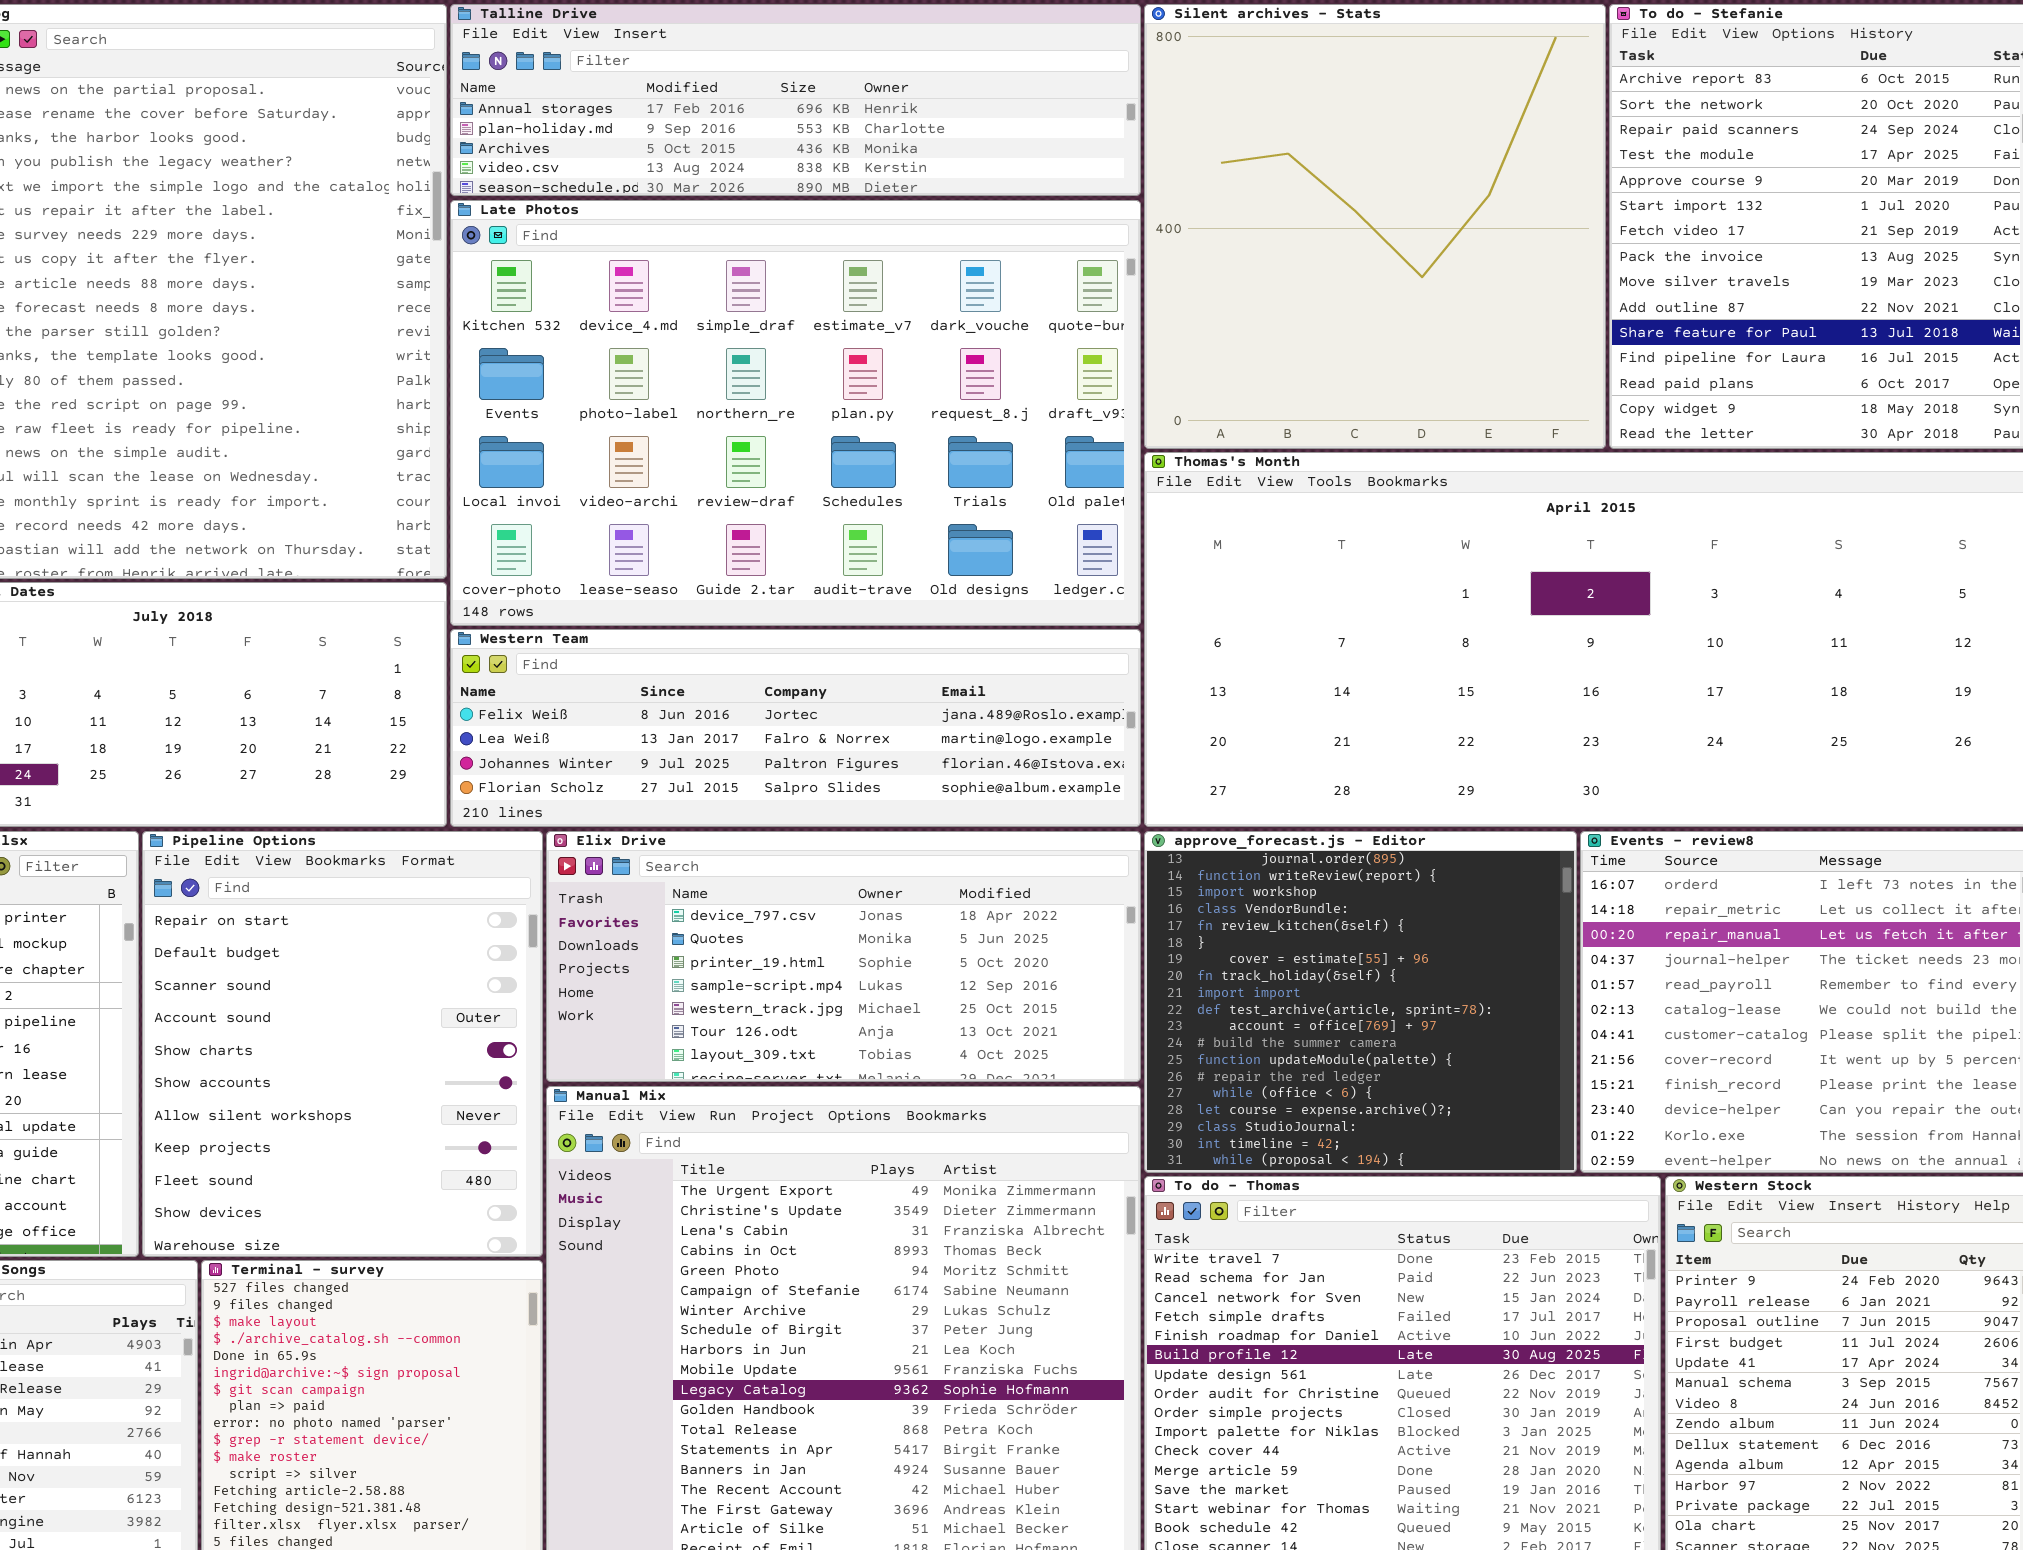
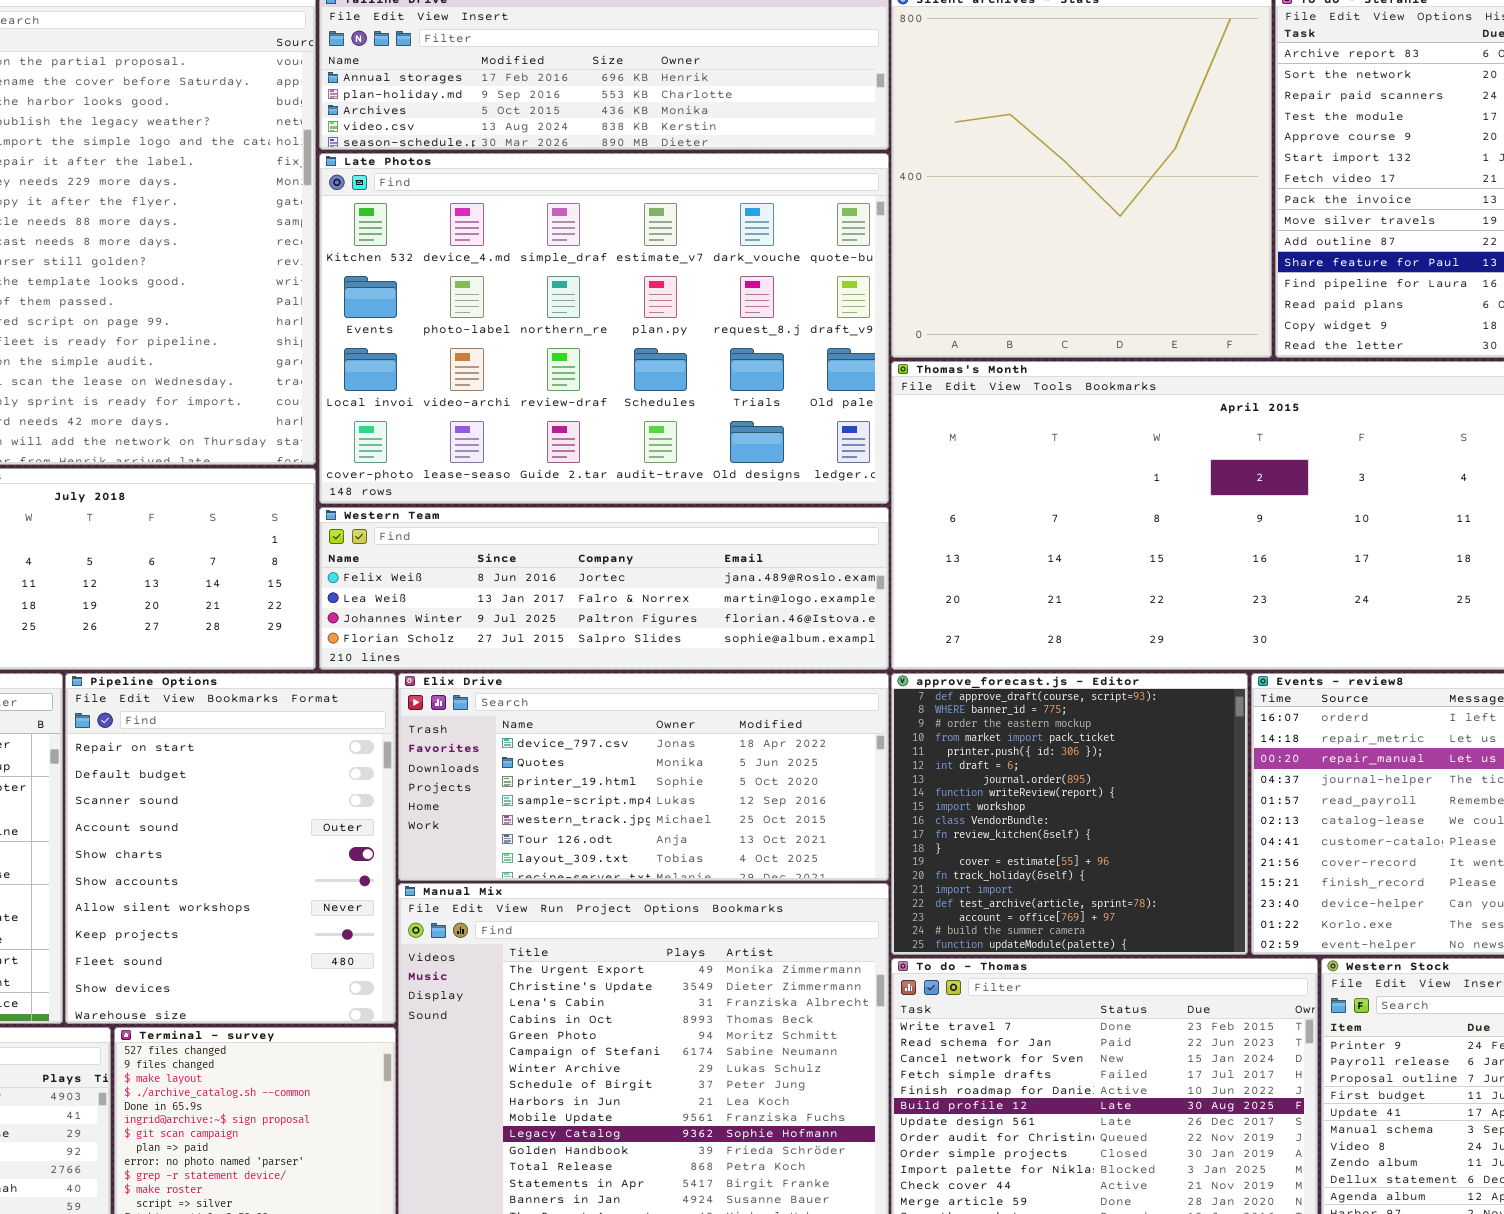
approve_forecast.js - Editor: [1144,831,1577,1173] -> [891,673,1248,955], scrolled up 6 rows

